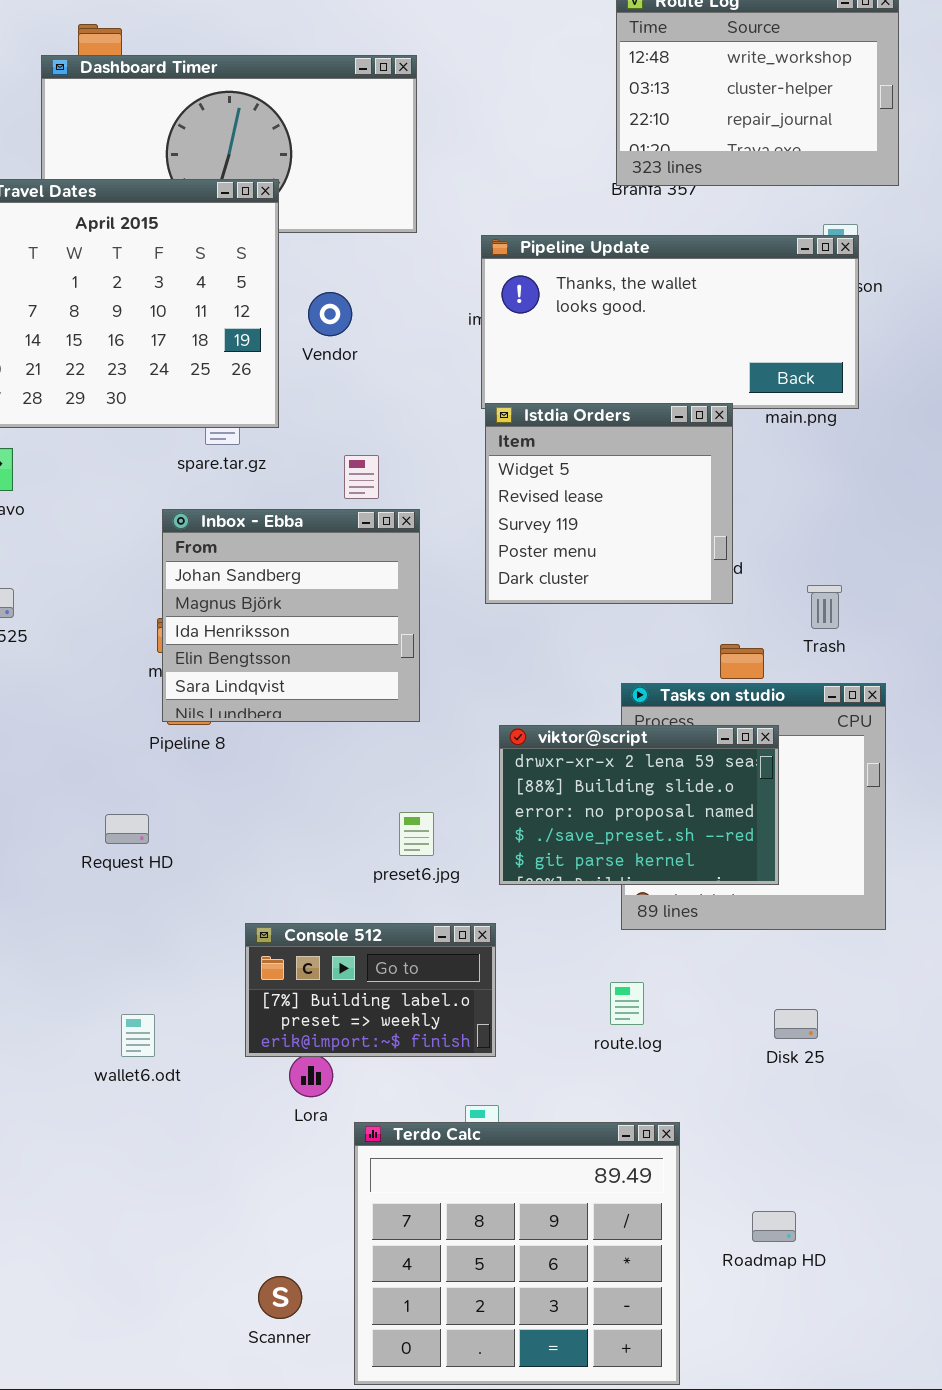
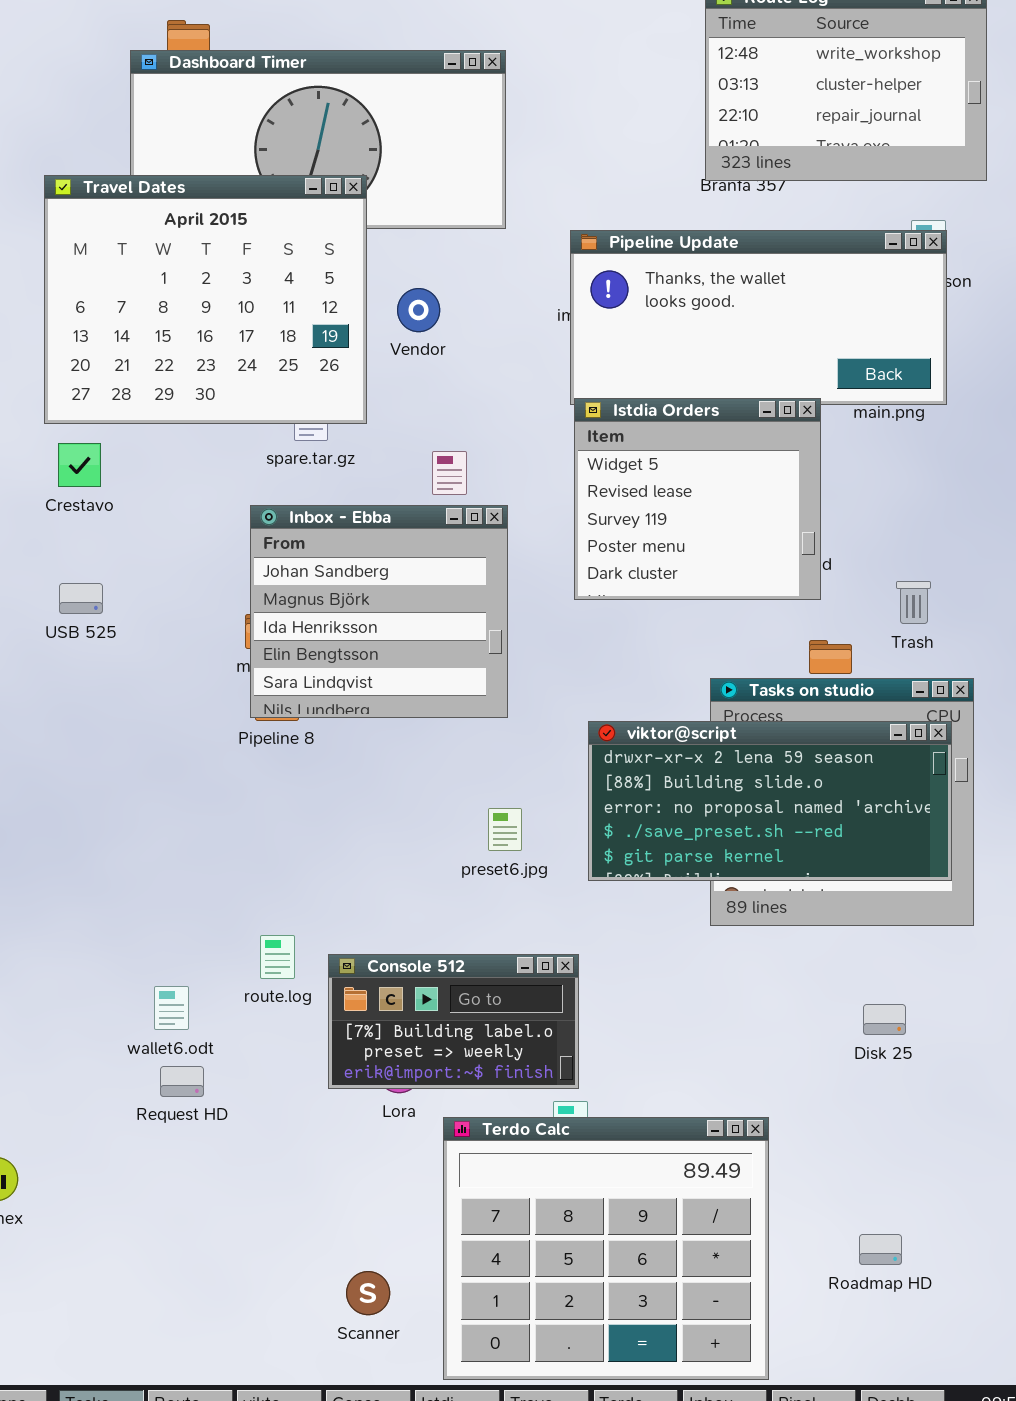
viktor@script: [499,725,779,885] -> [588,721,952,881], resized
Request HD: [105,814,149,844] -> [160,1066,204,1097], moved
Console 512: [245,923,496,1057] -> [328,954,579,1089], moved
route.log: [610,982,644,1025] -> [260,935,295,979], moved
wallet6.odt: [121,1014,155,1057] -> [154,986,189,1030], moved
Roadmap HD: [752,1211,796,1242] -> [859,1234,902,1265], moved

